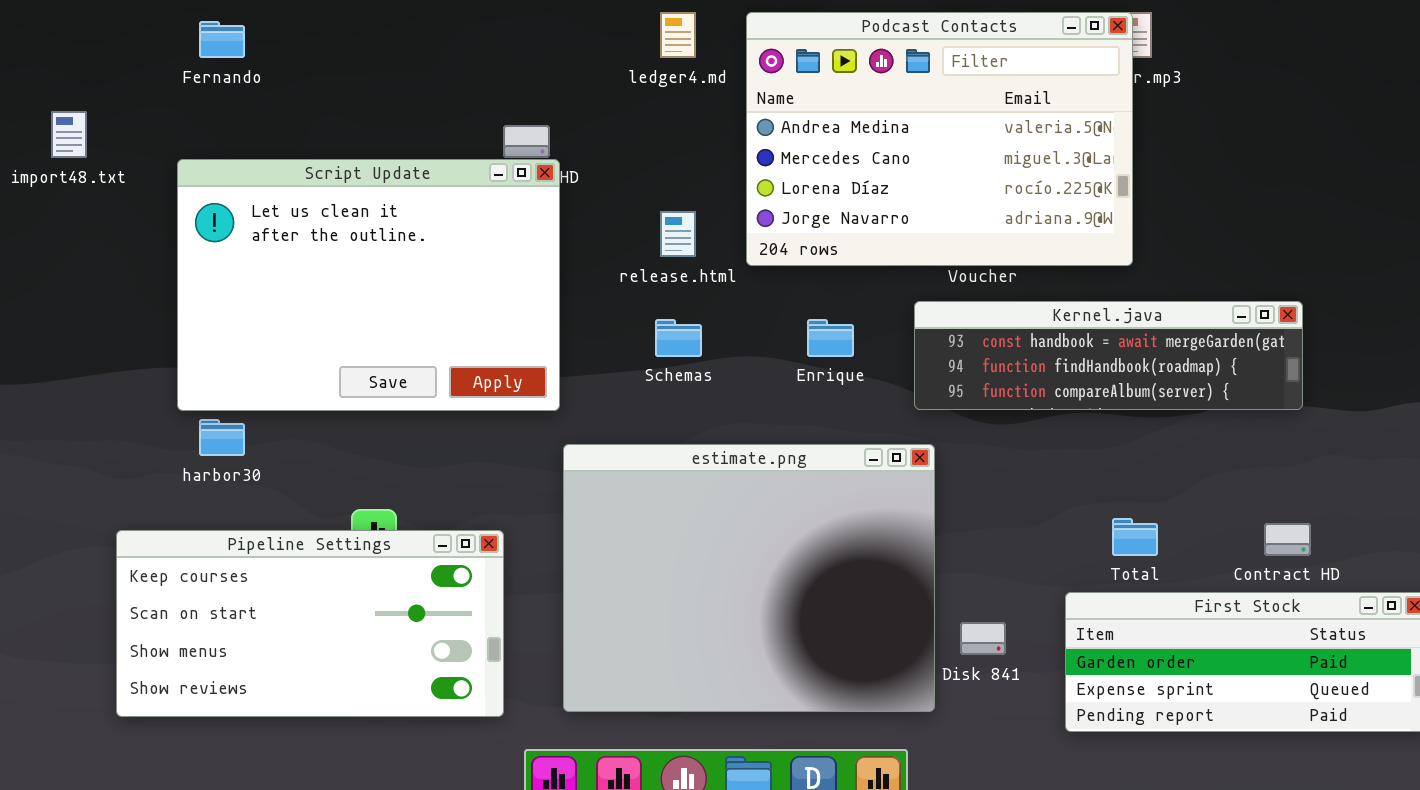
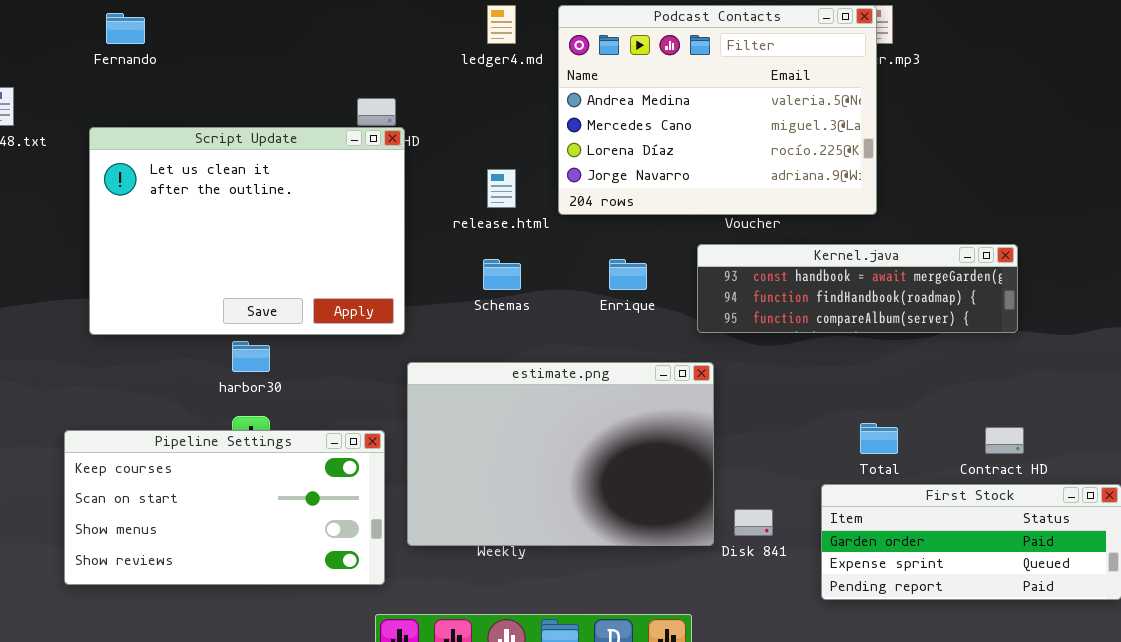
harbor30: [199,419,245,456] -> [232,341,270,372], moved
estimate.png: [563,444,935,712] -> [407,362,714,546], resized
Pipeline Settings: [116,530,504,717] -> [64,430,385,585], moved

